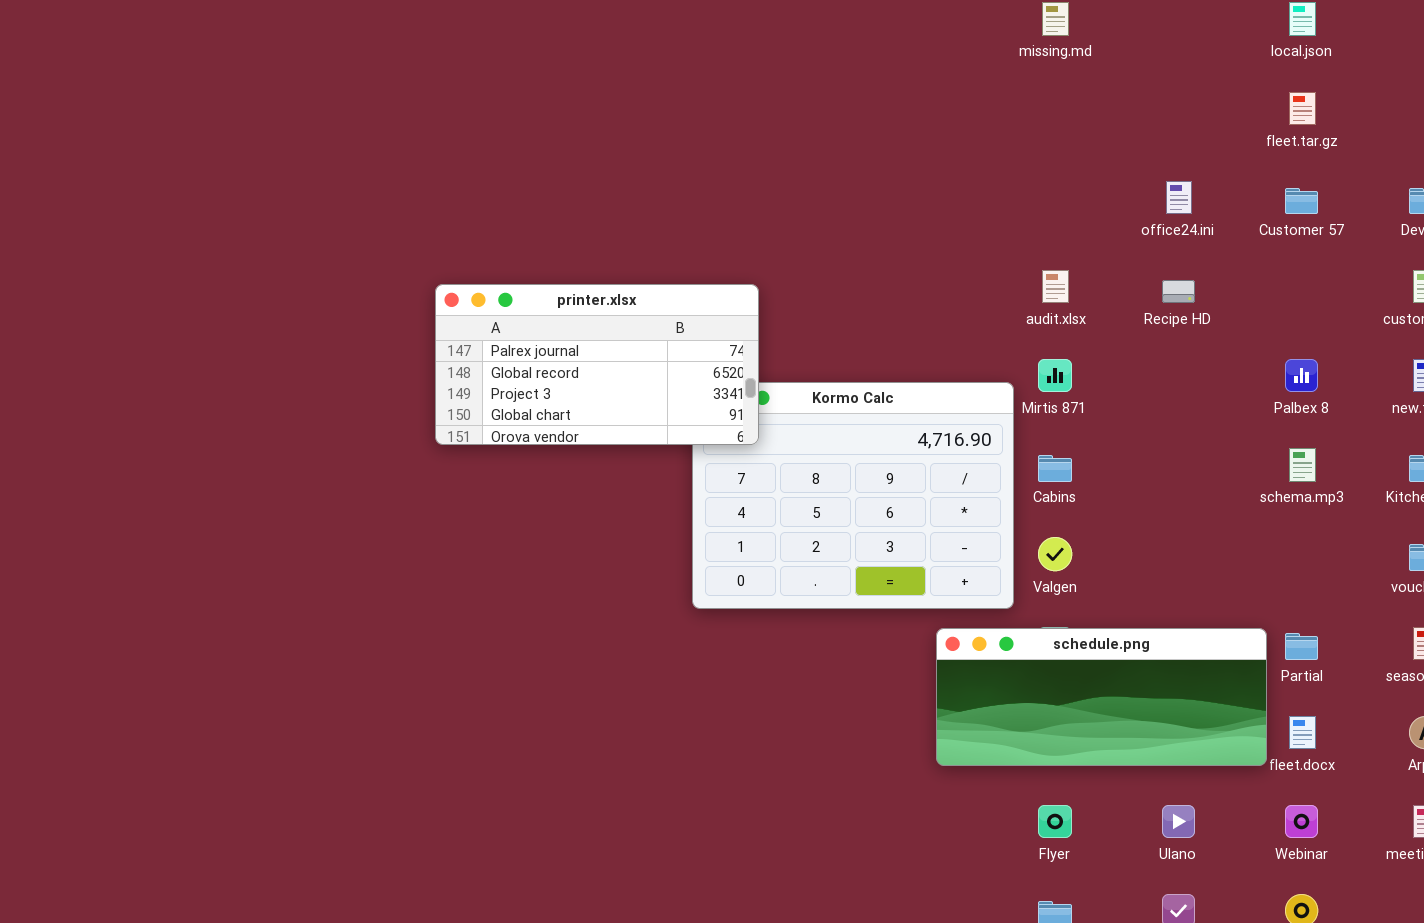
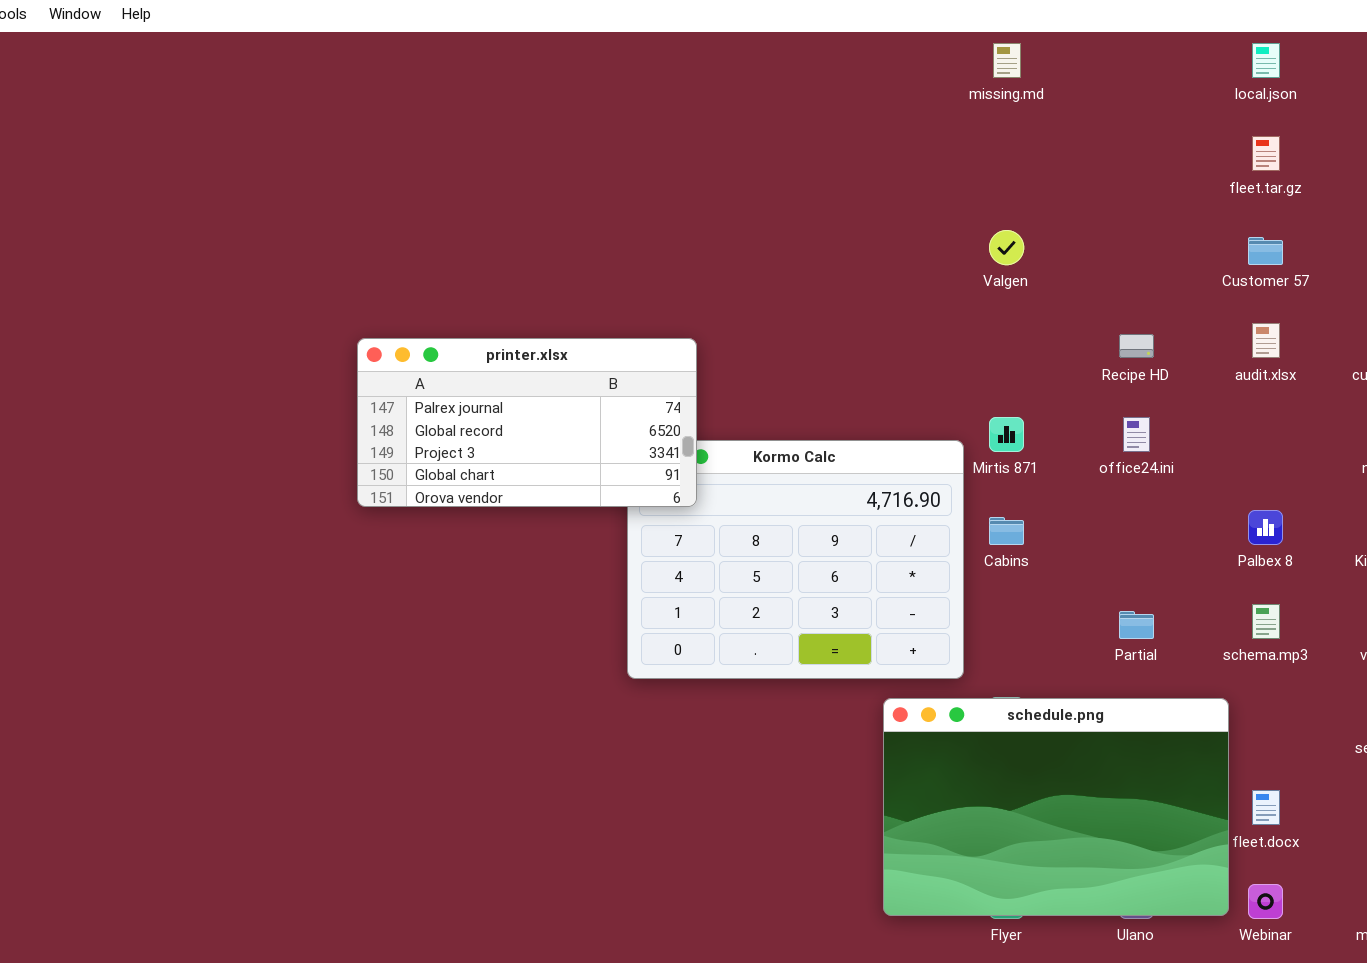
office24.ini: [1166,181,1192,214] -> [1123,417,1150,452], moved
audit.xlsx: [1042,270,1069,303] -> [1252,323,1280,358], moved
Palbex 8: [1285,359,1318,392] -> [1248,510,1283,545], moved
schema.mp3: [1289,448,1316,482] -> [1252,604,1280,639], moved
Valgen: [1038,537,1072,571] -> [989,230,1024,265], moved
schedule.png: [936,628,1267,766] -> [883,698,1229,916], resized
Partial: [1285,633,1318,660] -> [1119,611,1154,639], moved

